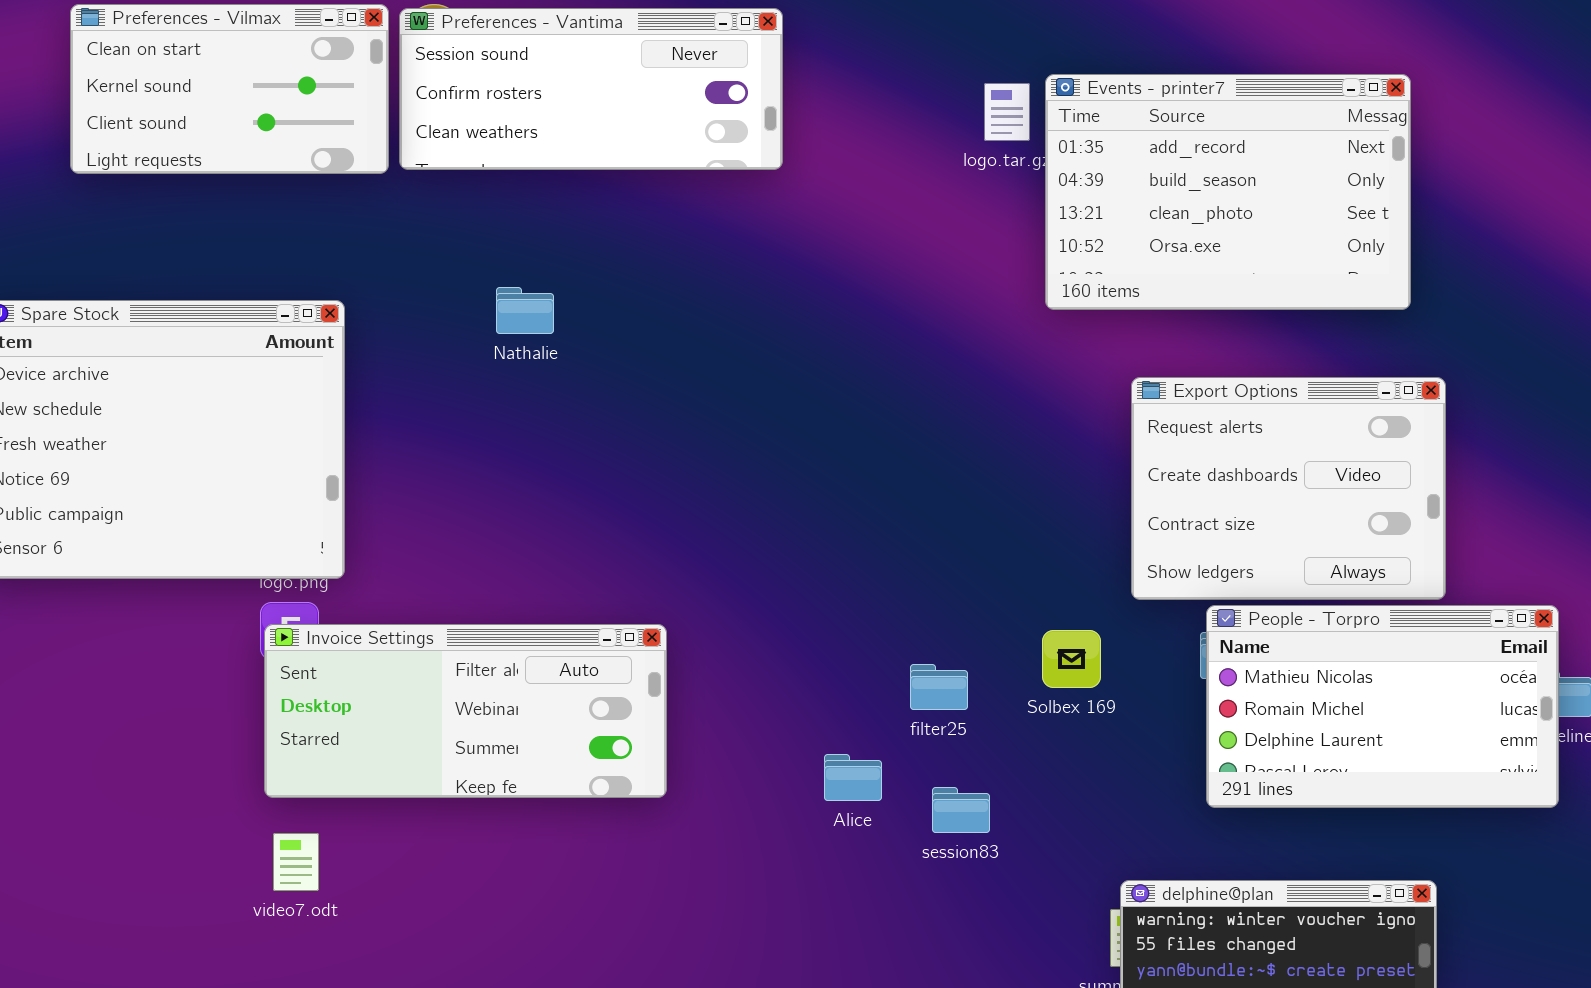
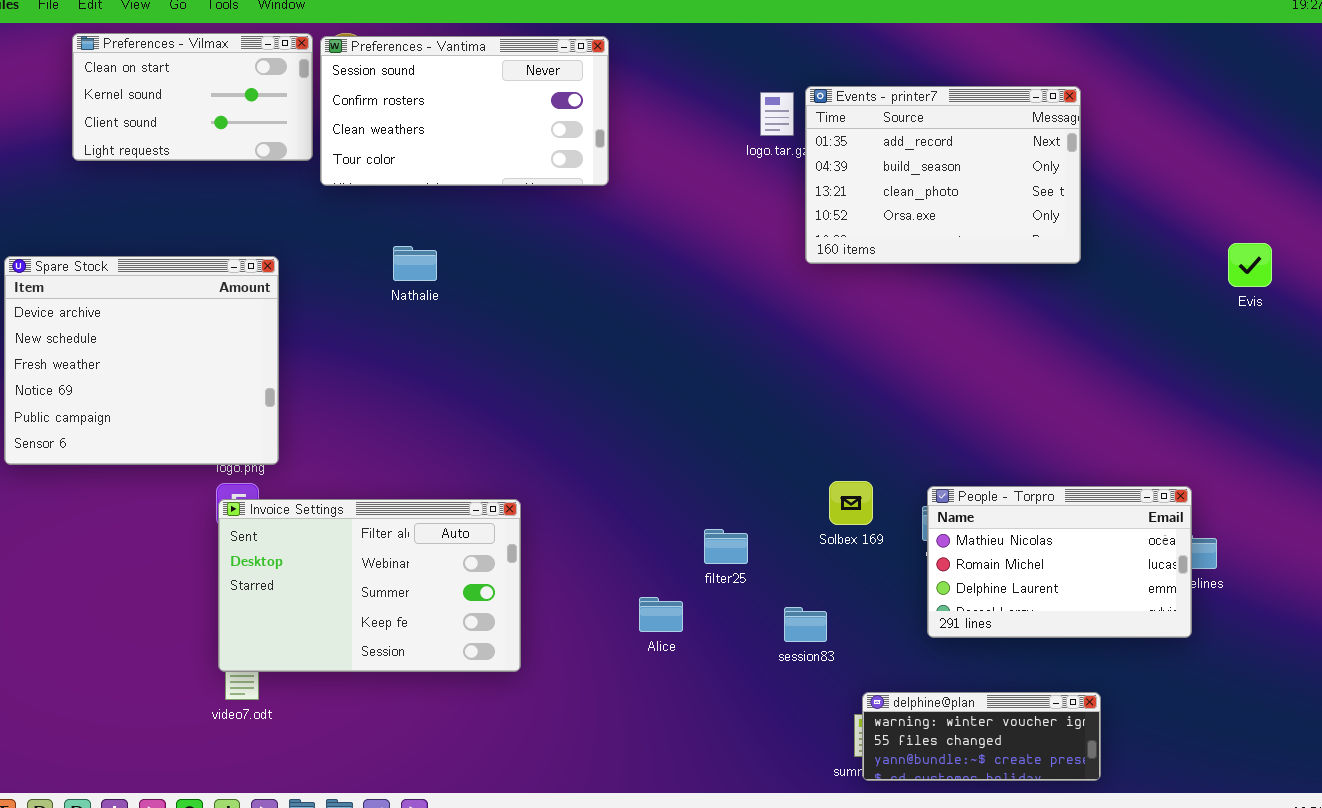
Preferences - Vantima: [399,8,783,170] -> [320,36,609,186], resized
Export Options: [1131,377,1446,600] -> none, closed
Invoice Settings: [264,624,667,798] -> [218,499,521,672], resized
Solbex 169: [1042,630,1101,688] -> [829,481,873,525], moved
session83: [932,787,990,833] -> [784,607,827,642], moved

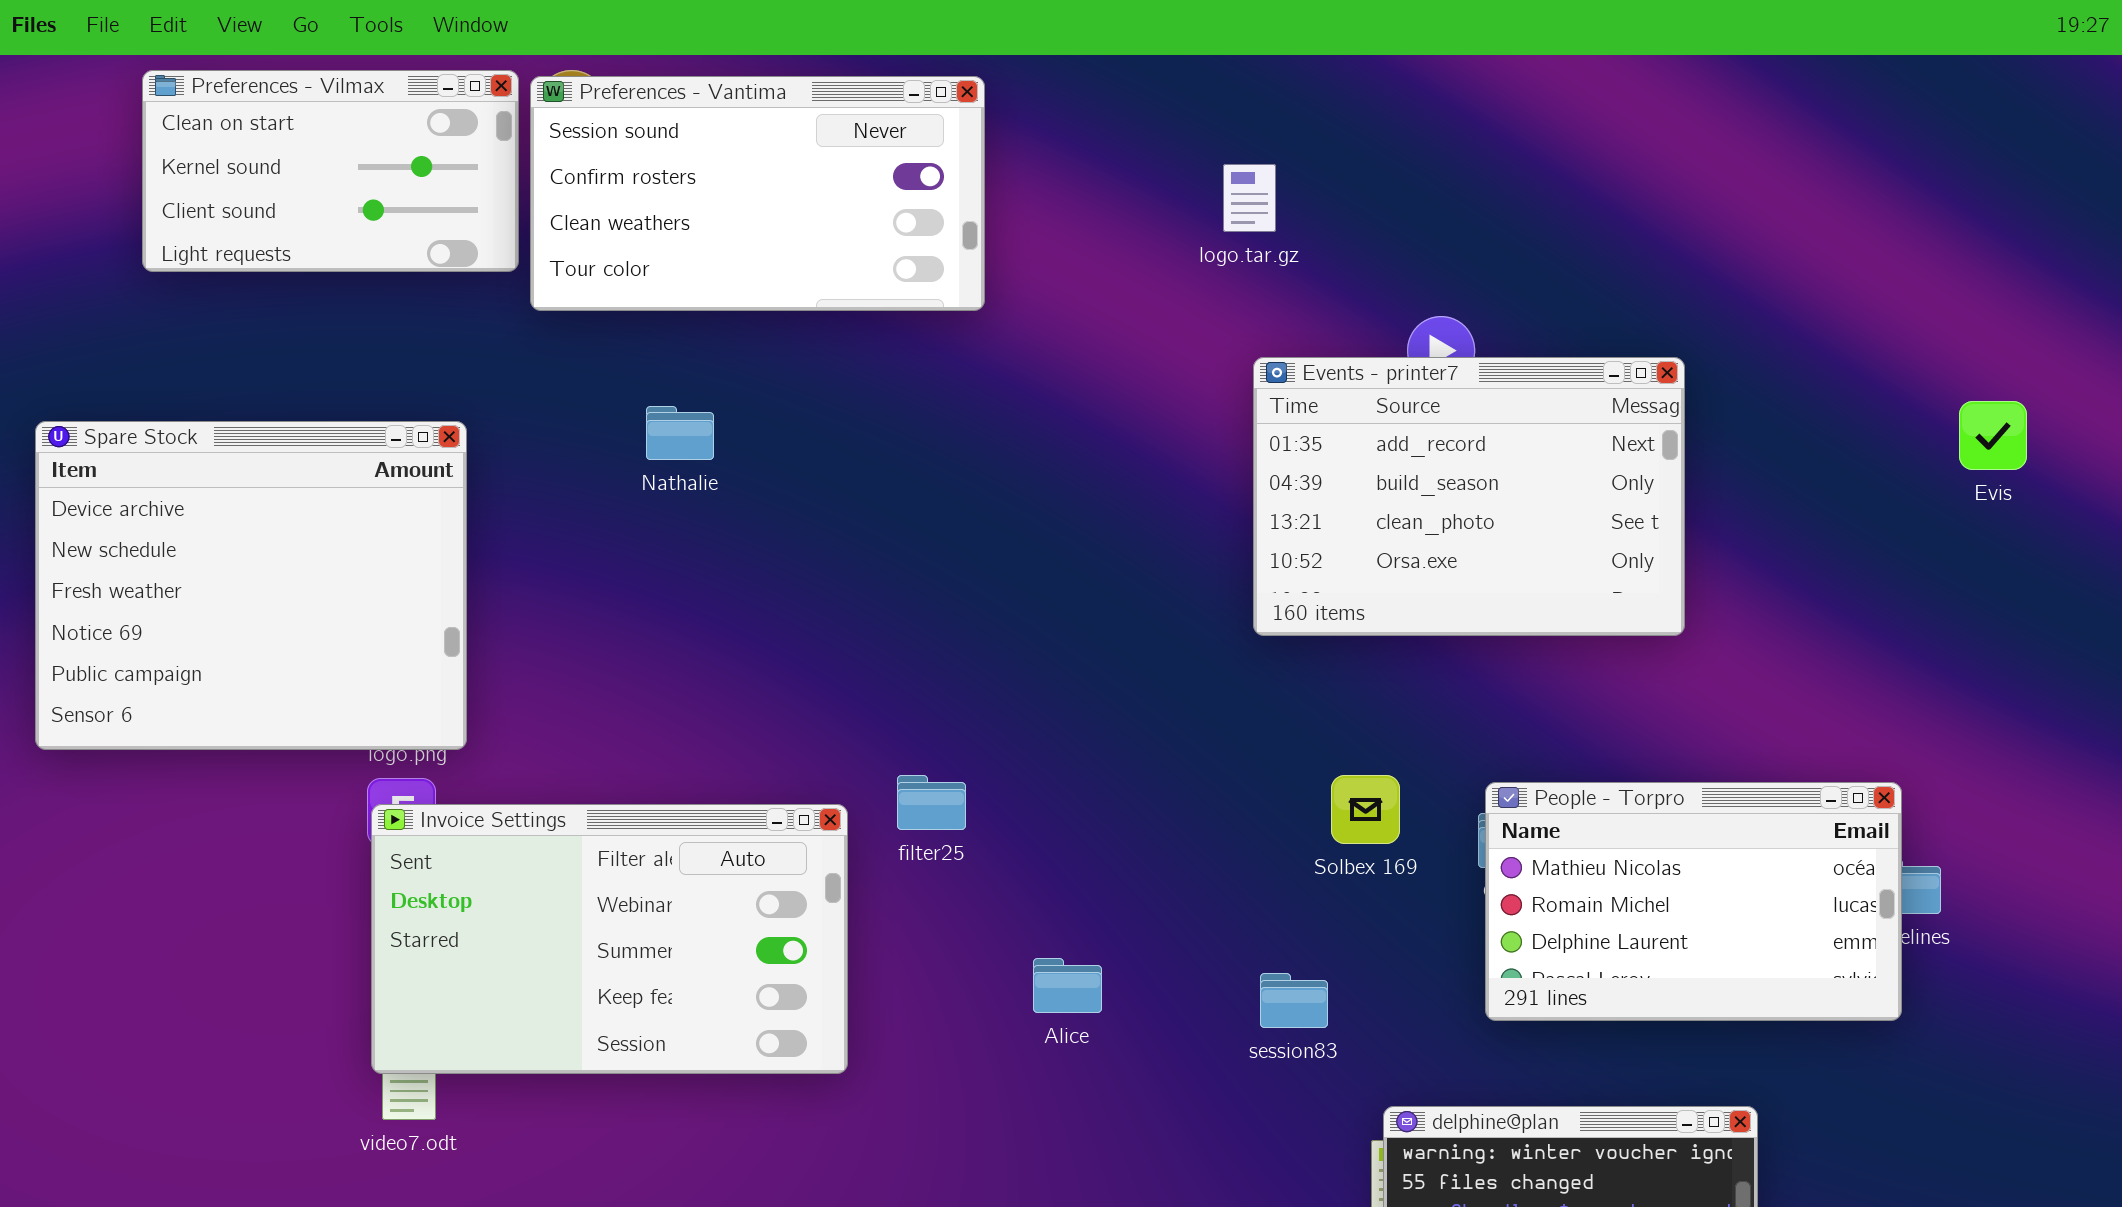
Events - printer7: [805,86,1081,264] -> [1253,357,1685,636], moved
filter25: [704,529,748,564] -> [897,775,966,830], moved

